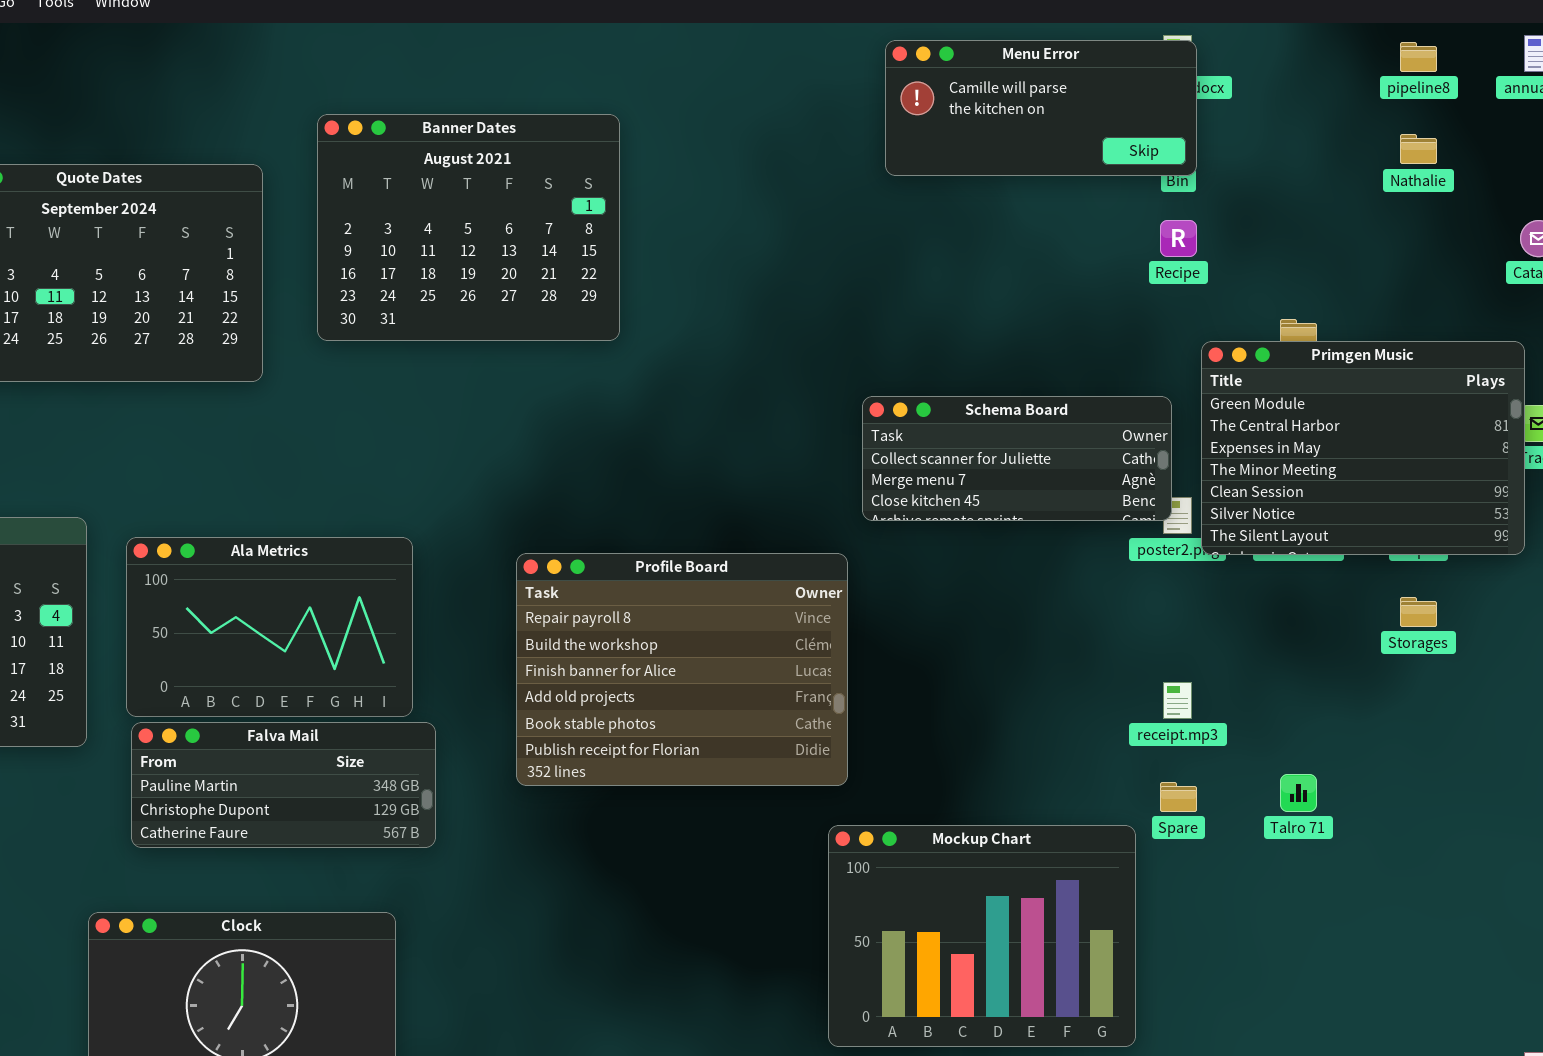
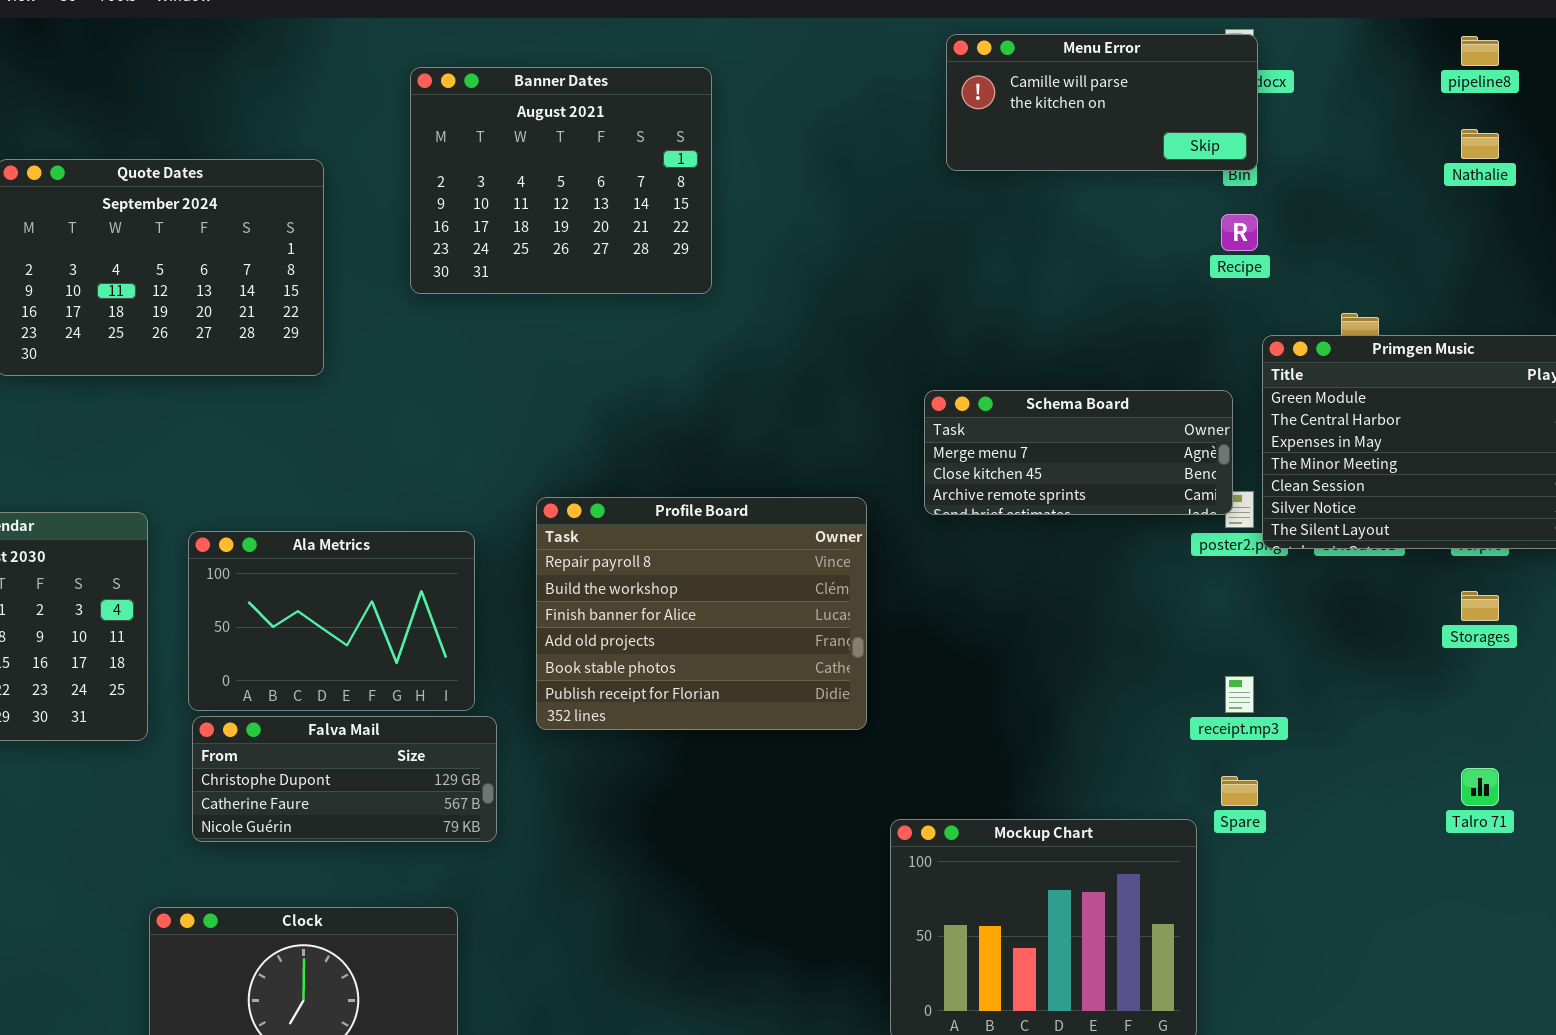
Banner Dates: [317,114,620,341] -> [410,67,712,294], moved
Schema Board: [862,396,1172,521] -> [924,390,1233,515], scrolled down 1 row
Profile Board: [516,553,848,786] -> [536,497,867,730], moved
Falva Mail: [131,722,436,848] -> [192,716,497,842], scrolled down 1 row
Talro 71: [1280,774,1317,812] -> [1461,768,1499,806], moved

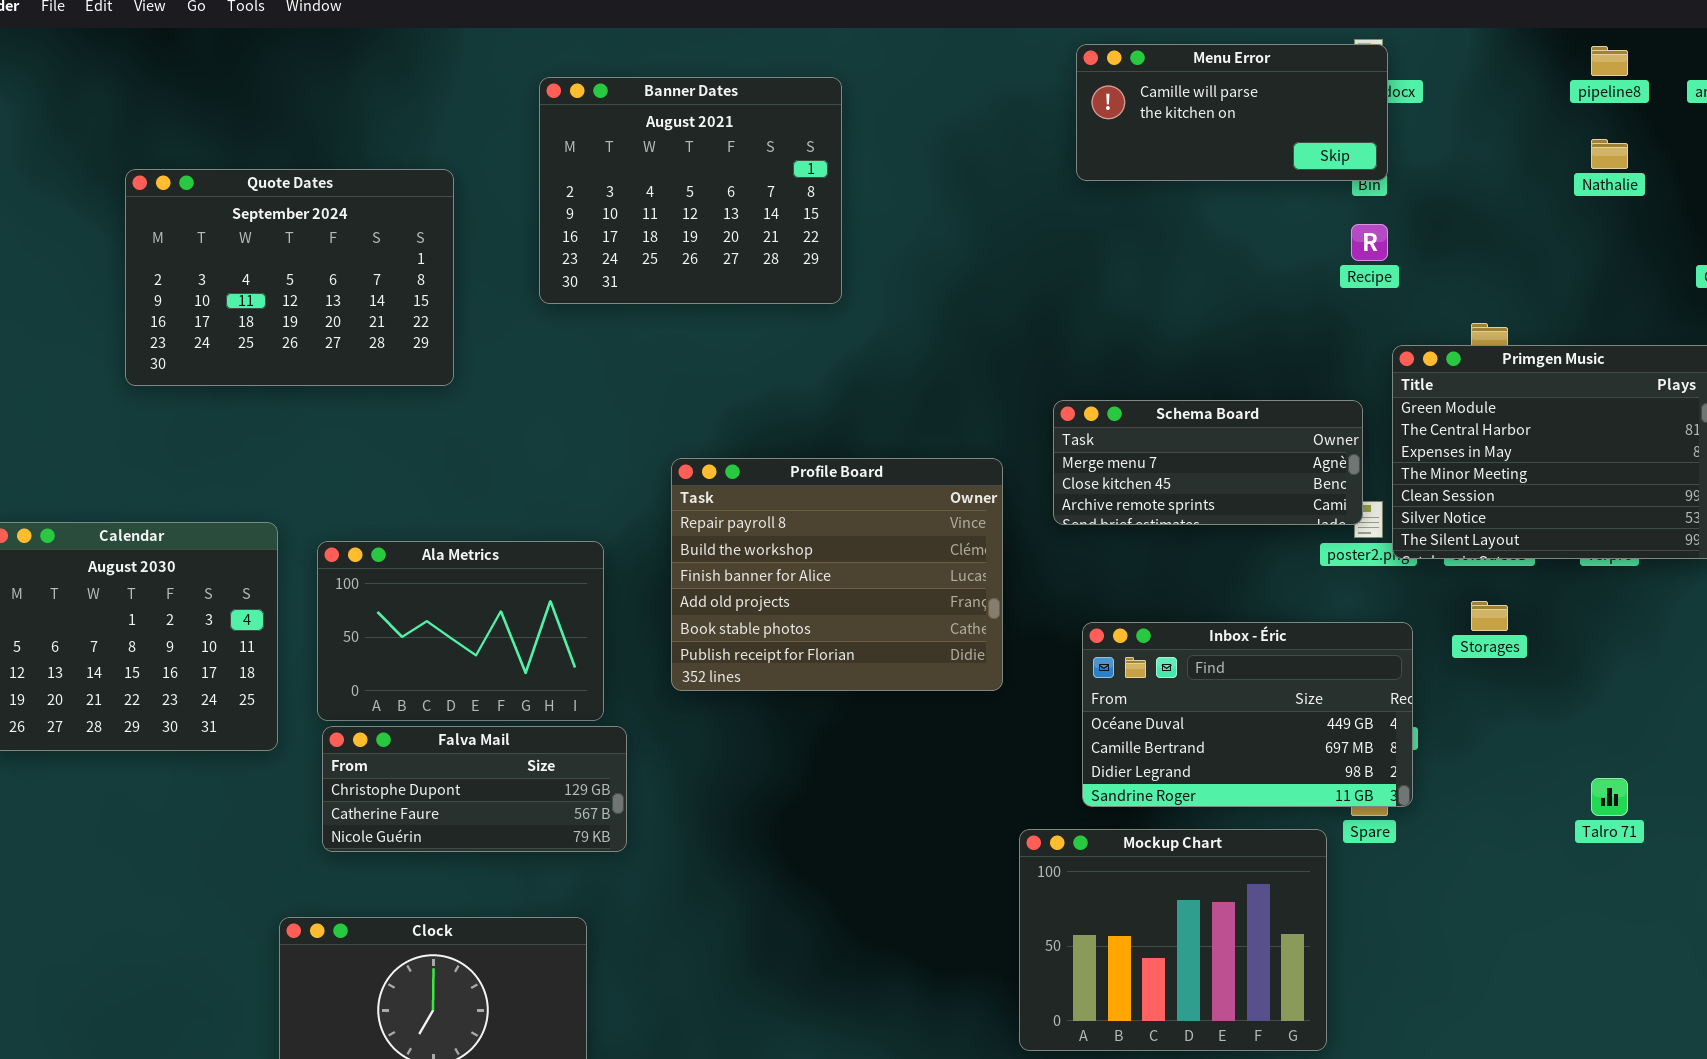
Profile Board: [536,497,867,730] -> [671,458,1003,691], moved
Storages: [1461,591,1499,621] -> [1471,601,1508,631], moved
Inbox - Éric: none -> [1082,622,1413,807], opened

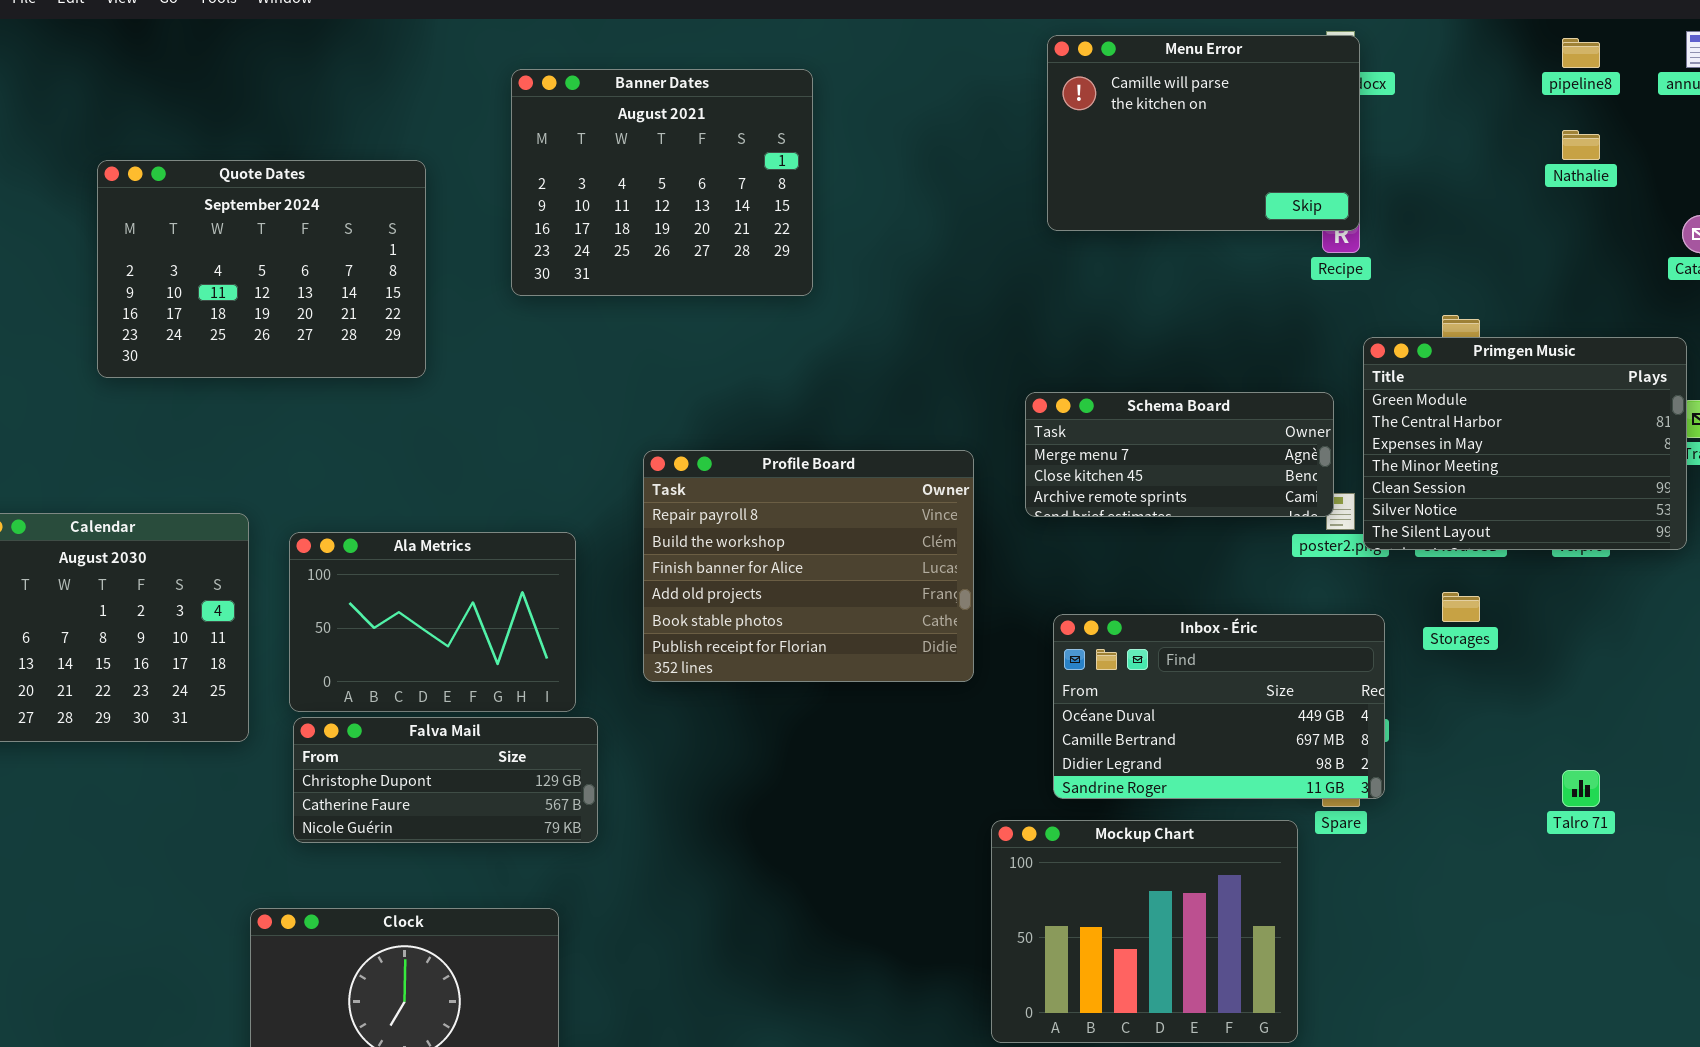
Menu Error: [1076,44,1388,181] -> [1047,35,1360,231], resized

